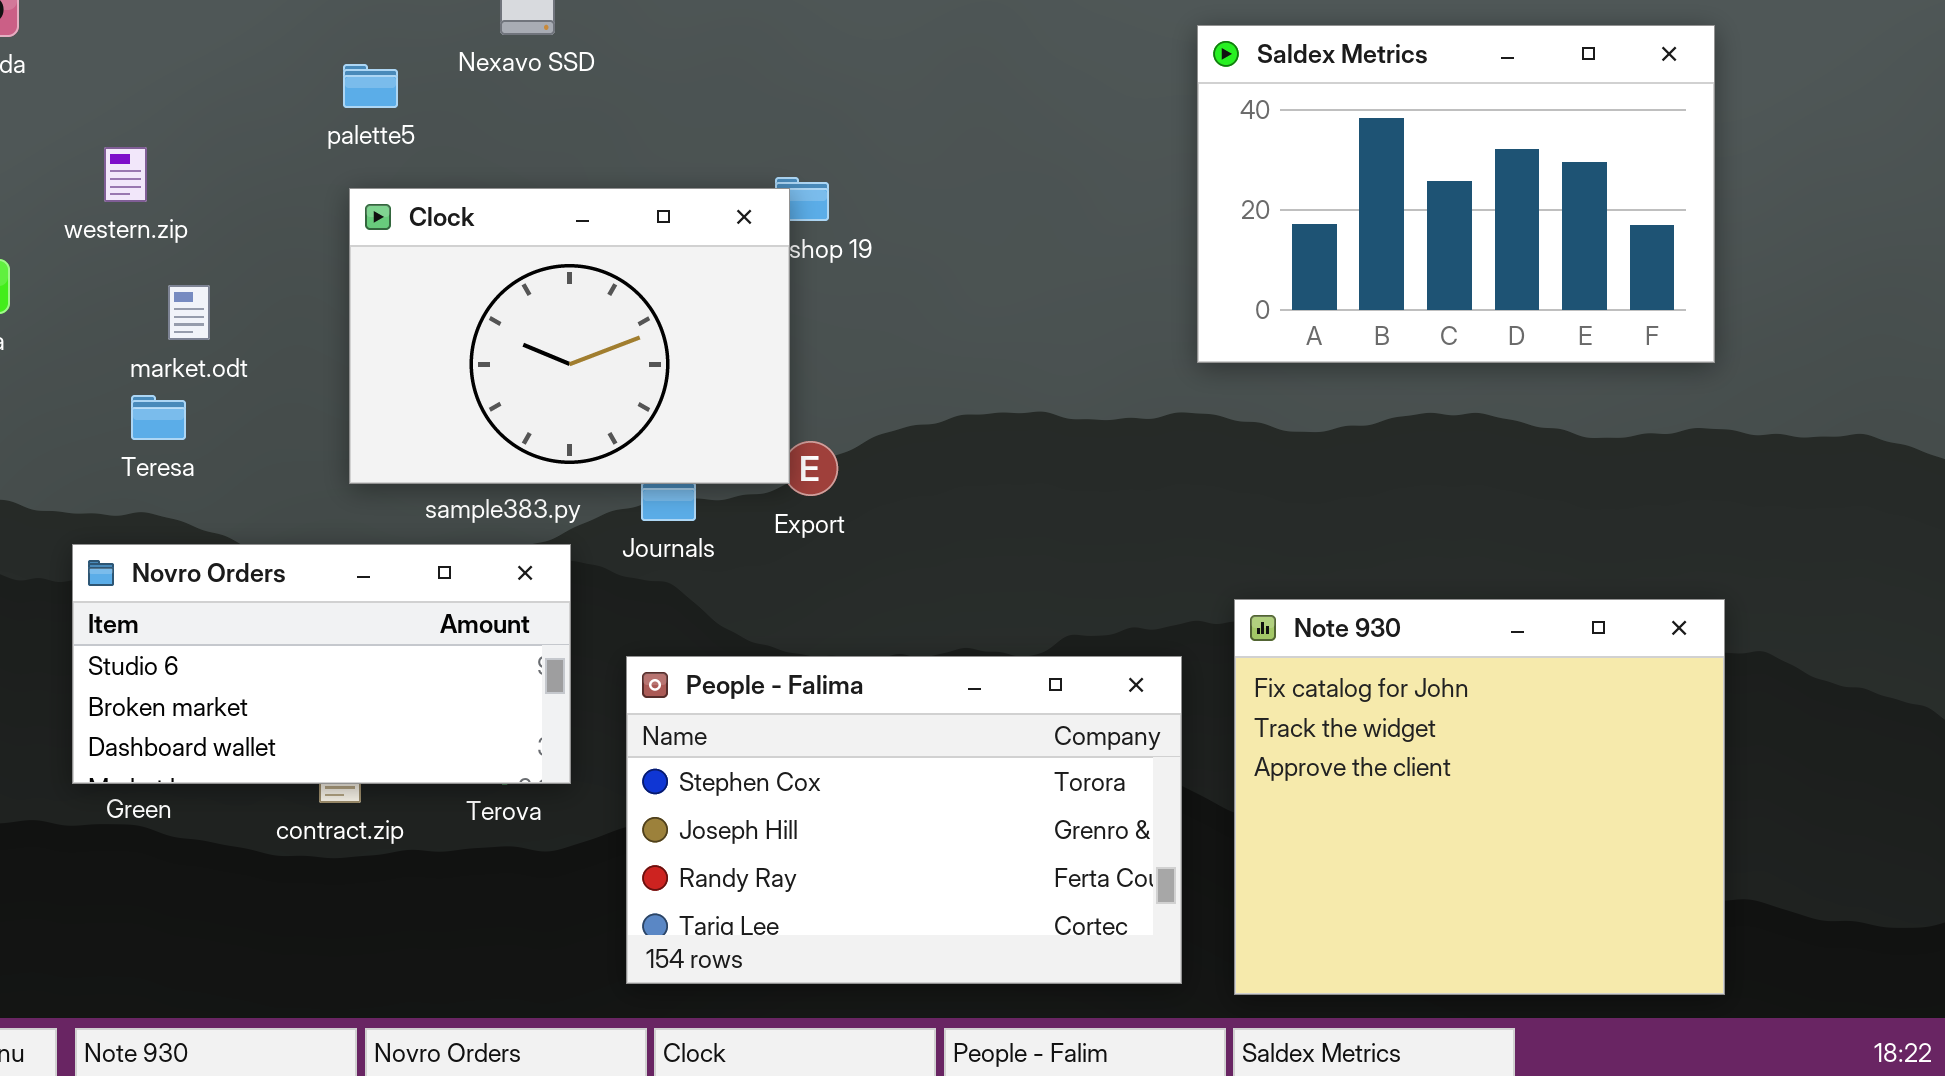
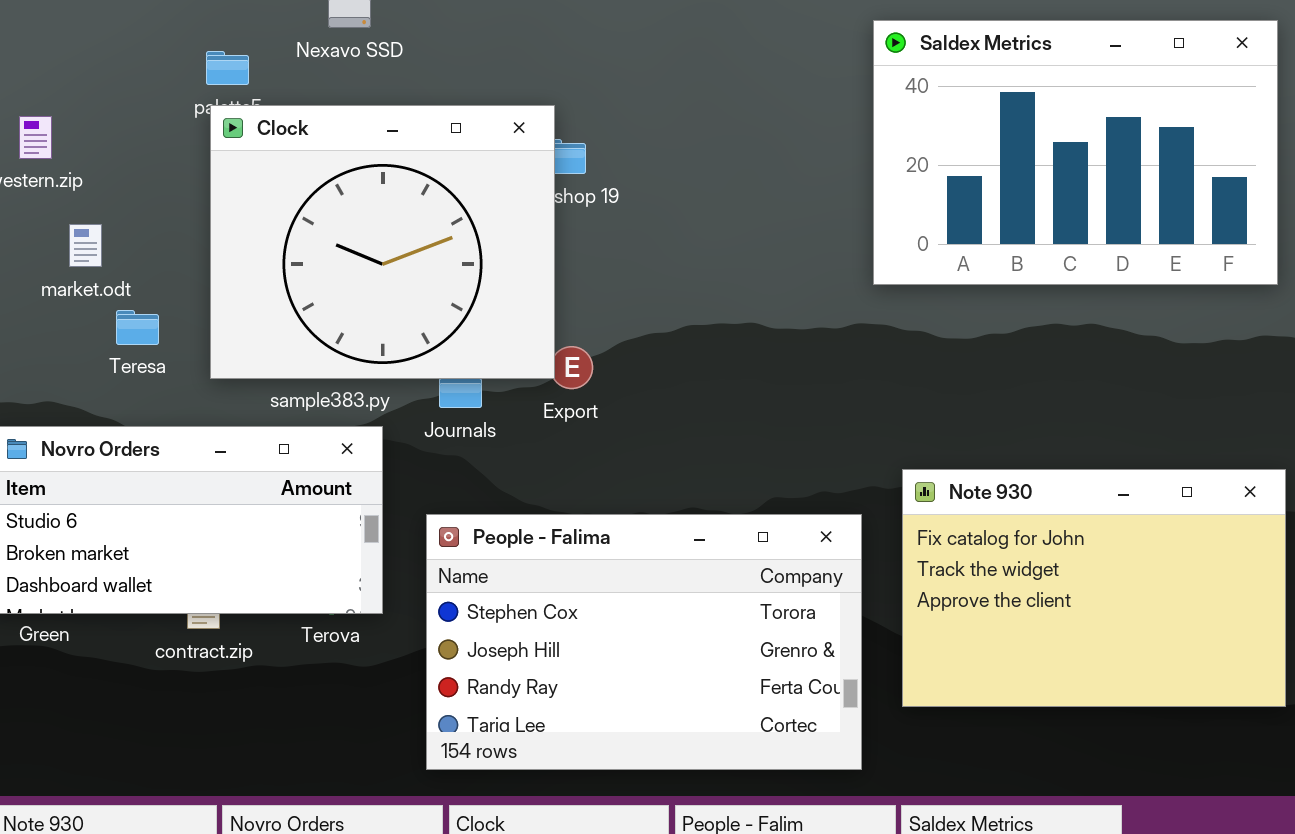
Clock: [349,188,790,484] -> [210,105,555,379], resized
Teresa: [131,395,186,440] -> [116,310,159,345], moved
Note 930: [1234,599,1725,995] -> [902,469,1286,707], resized

